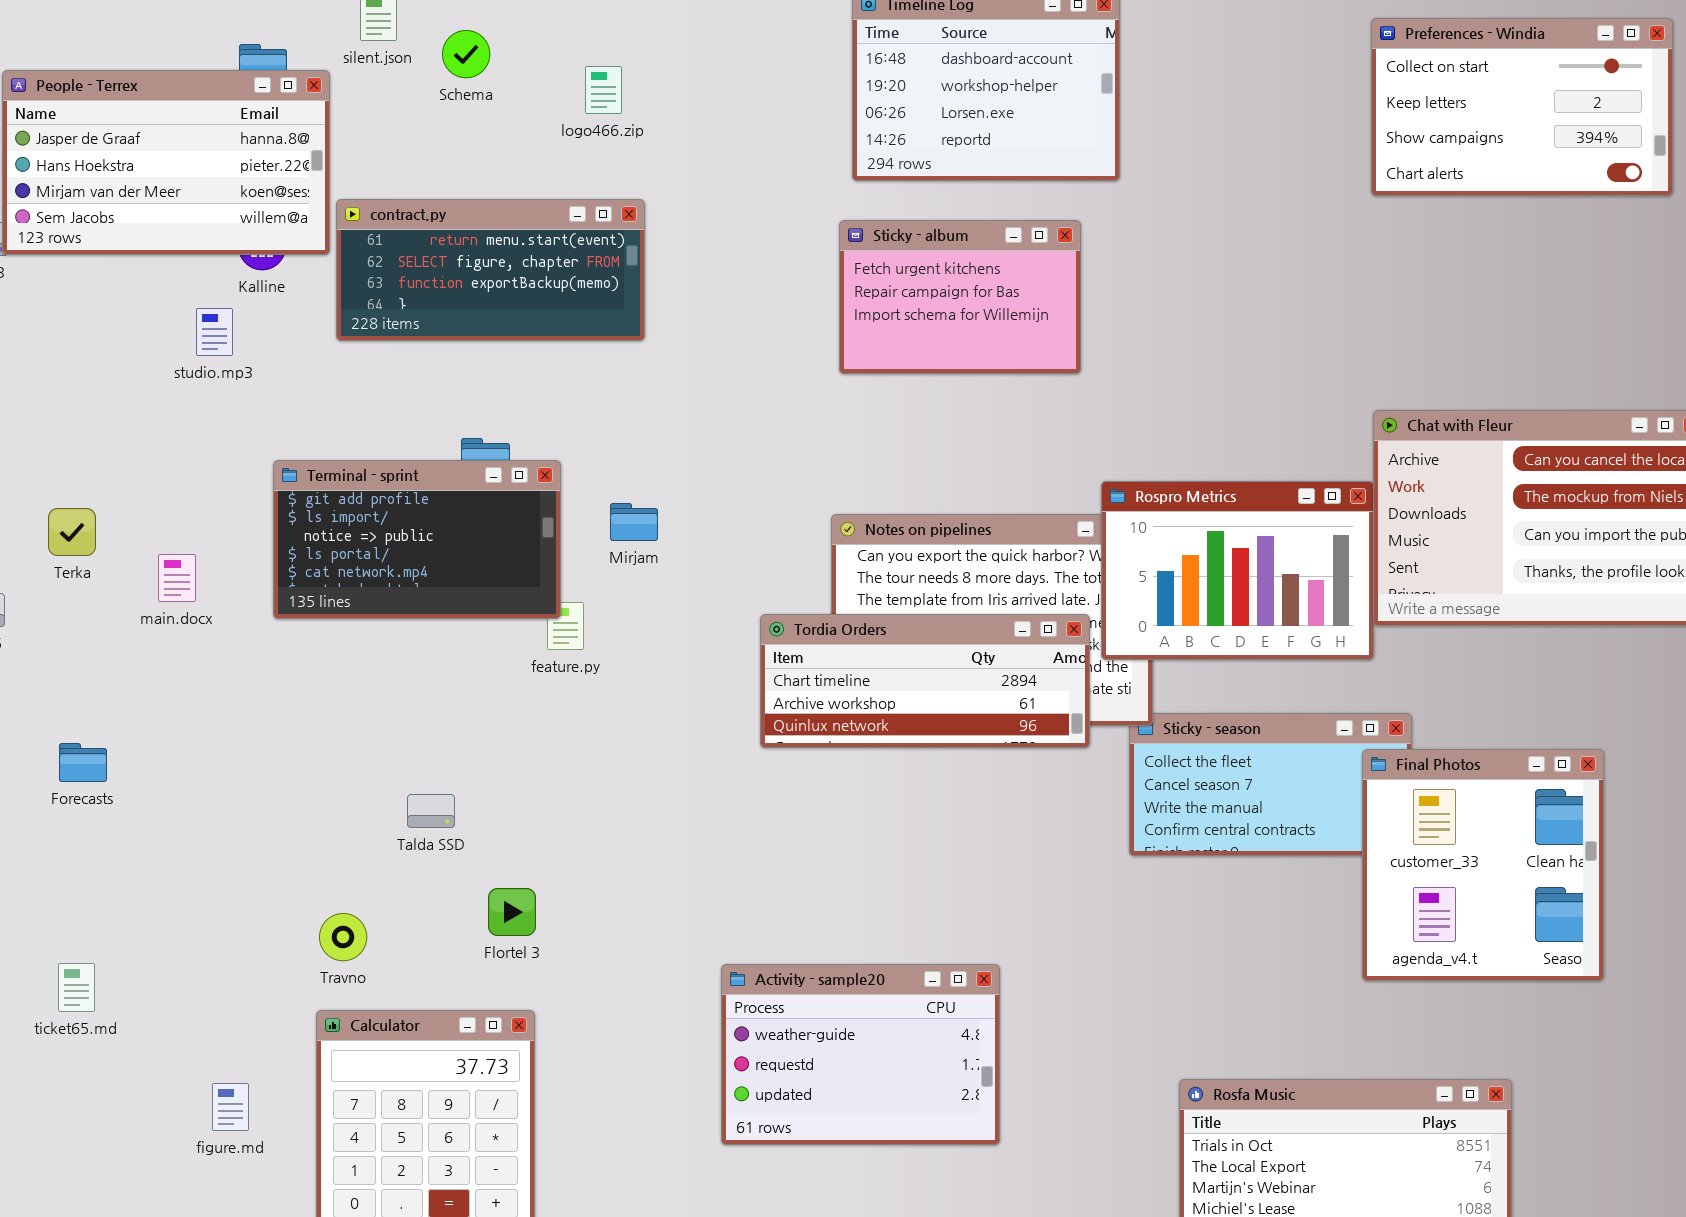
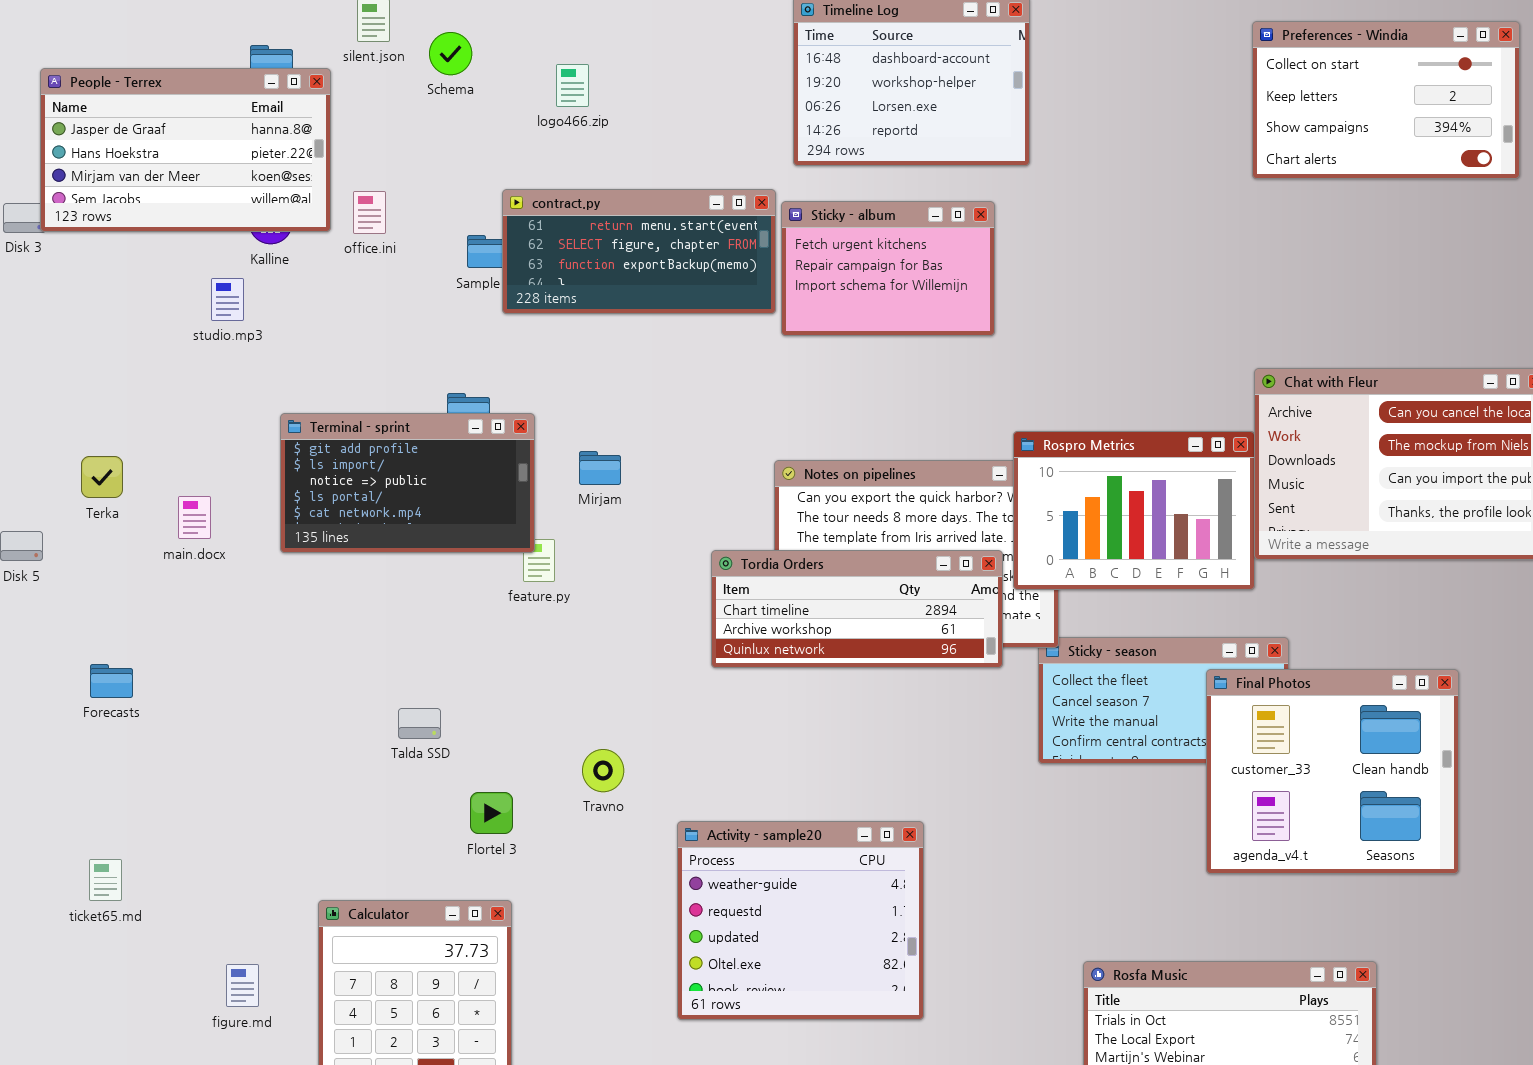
contract.py: [336,199,645,341] -> [502,189,776,314], moved
Final Photos: [1362,749,1604,981] -> [1206,669,1459,874], resized
Travno: [319,913,367,961] -> [582,749,624,792], moved
Activity - sample20: [721,964,1000,1145] -> [677,821,924,1020], resized

